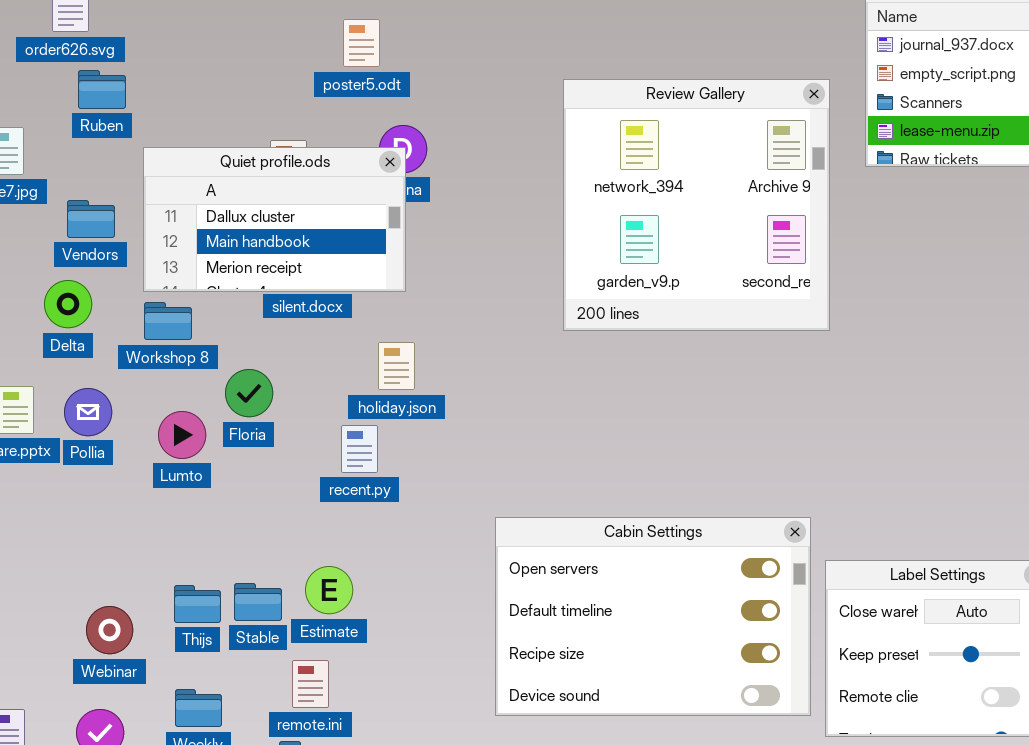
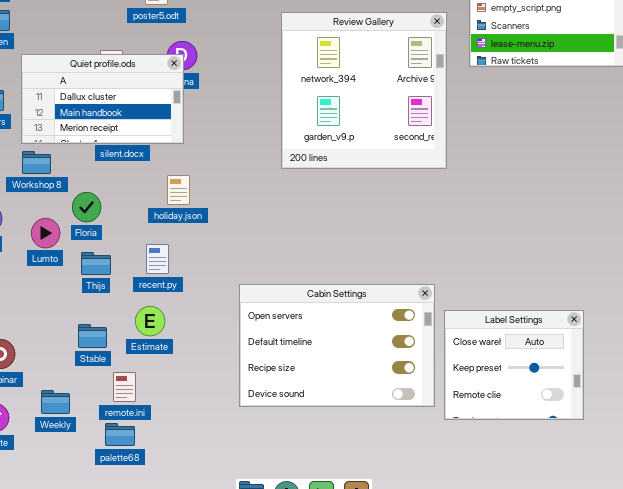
recent.py: [341,425,378,473] -> [146,244,169,274], moved
Estimate: [305,566,353,614] -> [135,306,165,336], moved
Thijs: [174,585,221,623] -> [81,252,111,275], moved

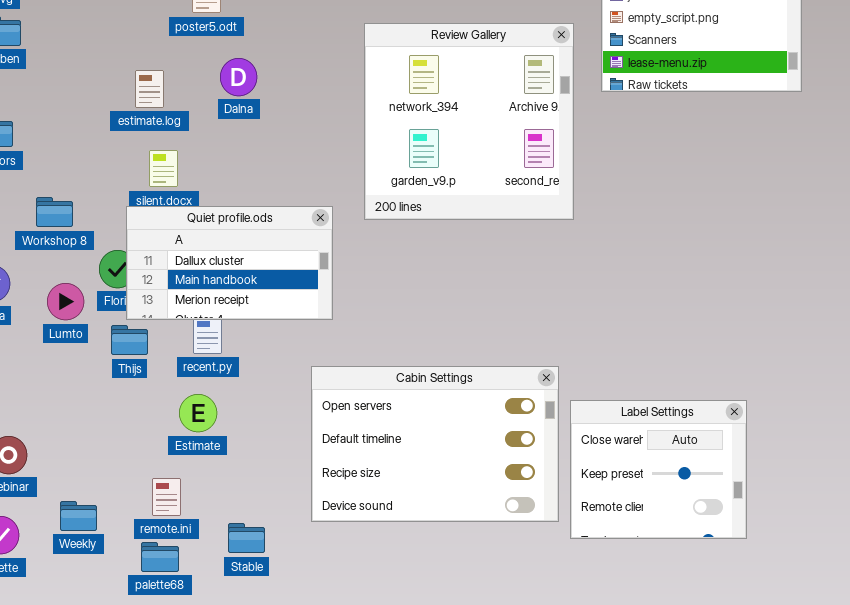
Quiet profile.ods: [21,54,184,144] -> [126,206,333,320], moved
Stable: [78,324,107,348] -> [228,523,265,553], moved

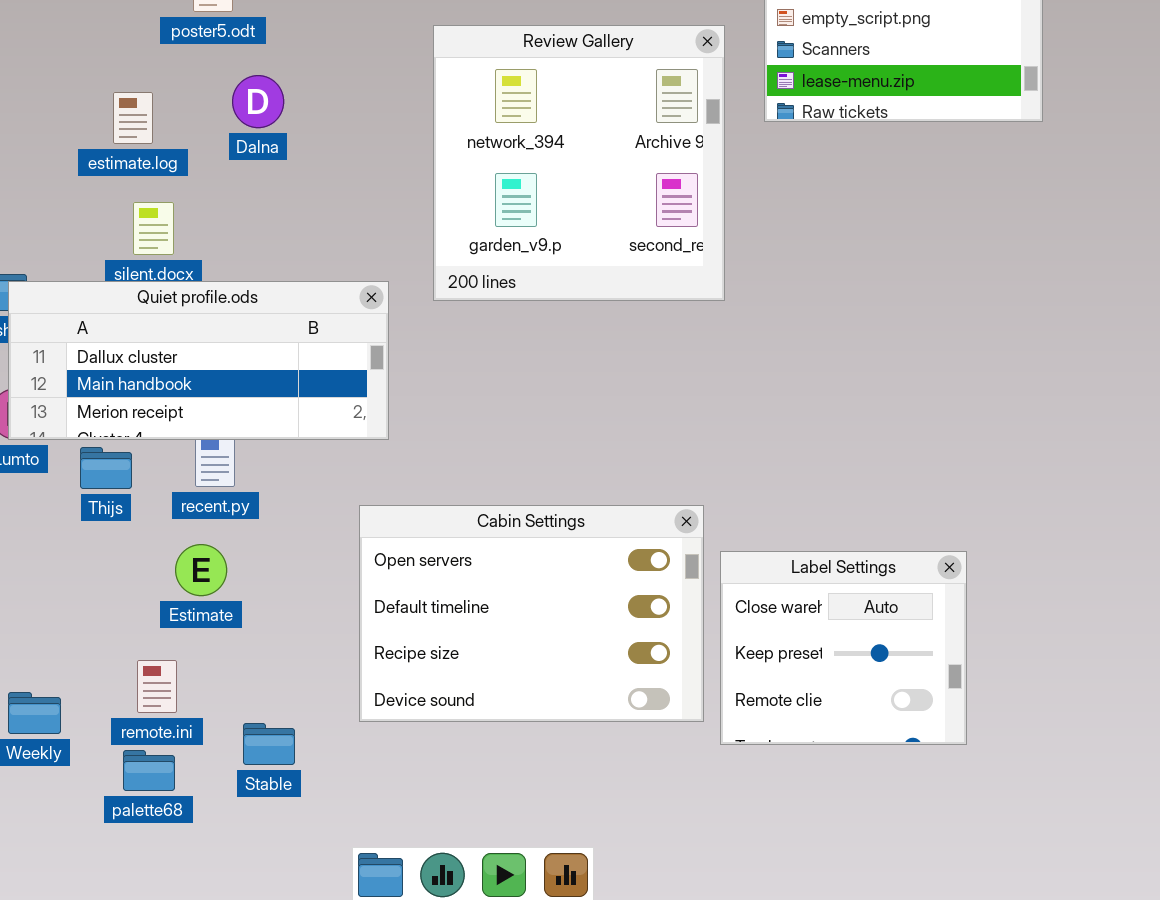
Quiet profile.ods: [126,206,333,320] -> [8,281,389,440], resized

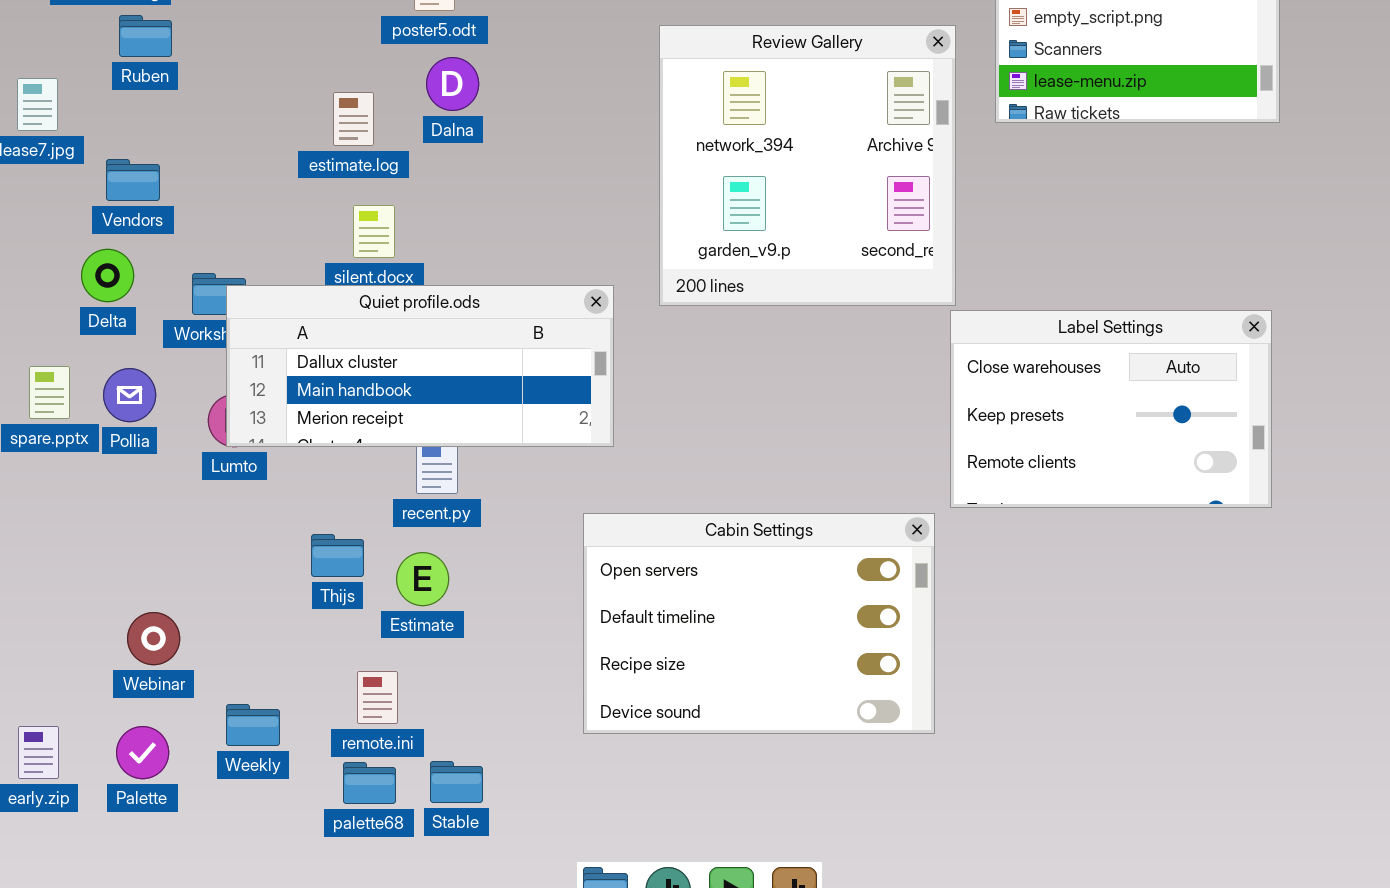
Dalna: [232,75,284,128] -> [426,57,479,111], moved
Thijs: [80,447,132,489] -> [311,534,364,577], moved
Label Settings: [720,551,967,745] -> [950,310,1272,508], moved, resized
Stable: [243,723,295,765] -> [430,761,483,803], moved

